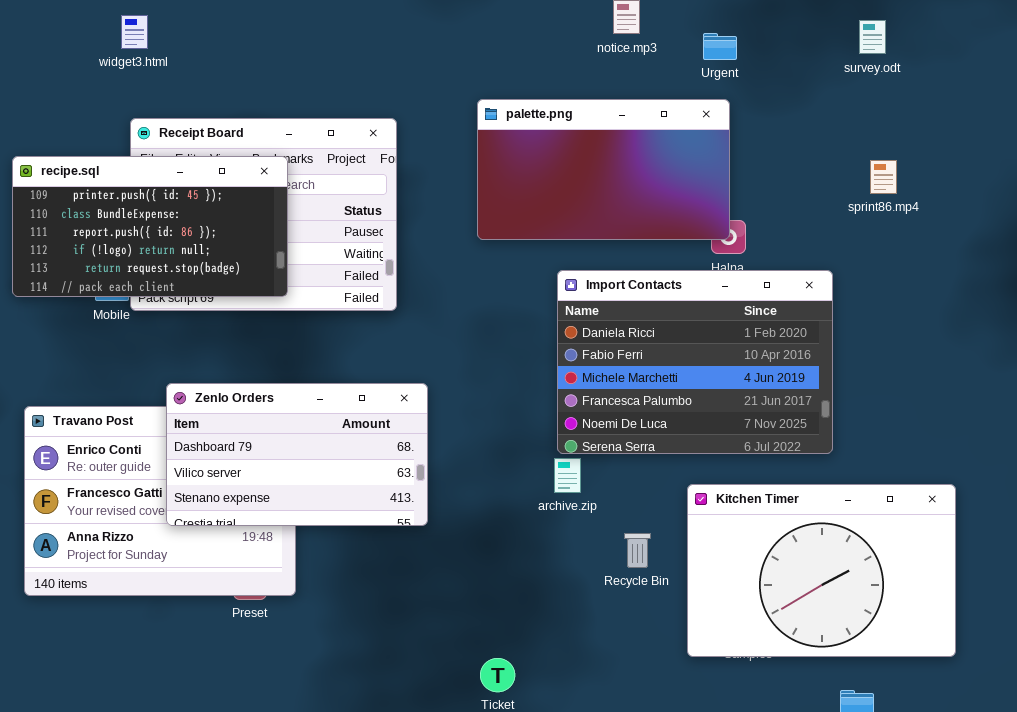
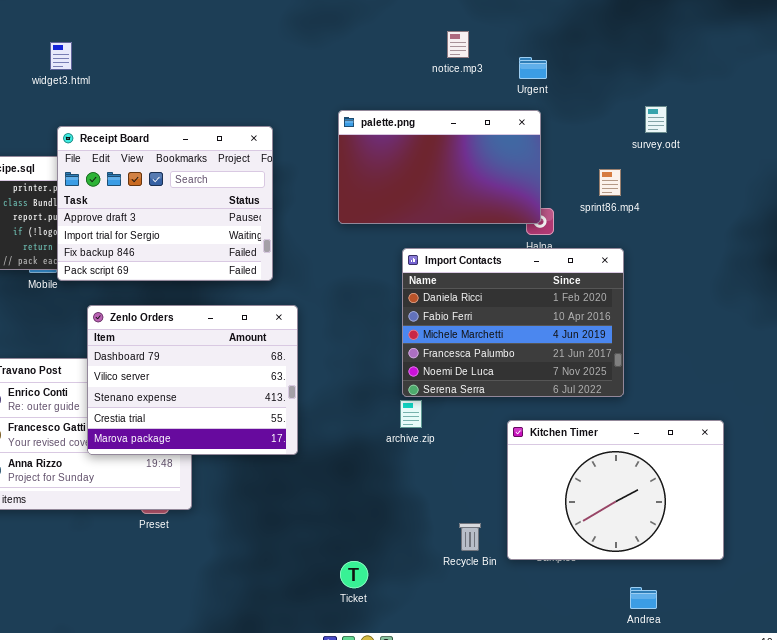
survey.odt: [859,20,886,54] -> [645,106,667,133], moved
Receipt Board: [130,118,397,311] -> [57,126,273,281], raised
sprint86.mp4: [870,160,897,194] -> [599,169,621,196], moved
Zenlo Orders: [166,383,428,526] -> [87,305,298,455], resized
Recycle Bin: [624,533,651,568] -> [459,523,481,551], moved

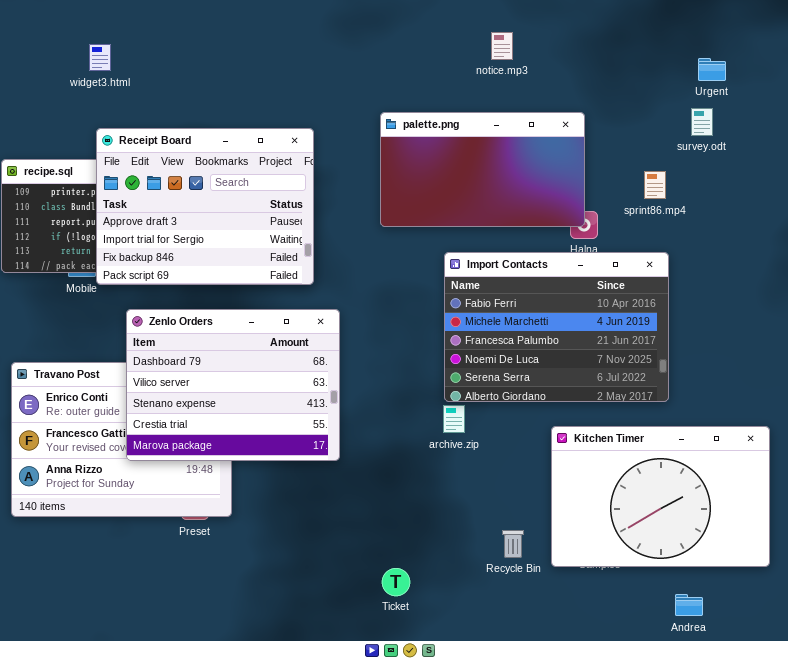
Urgent: [519,57,547,79] -> [698,58,726,81], moved
Import Contacts: [402,248,624,397] -> [444,252,669,402], scrolled down 1 row

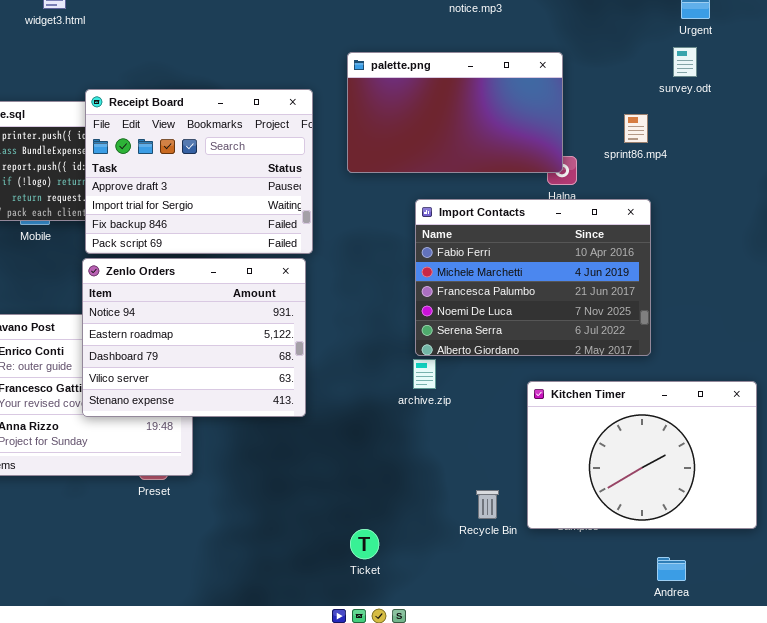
Receipt Board: [96,128,314,285] -> [85,89,313,254], moved
Zenlo Orders: [126,309,340,461] -> [82,258,306,417], scrolled up 2 rows

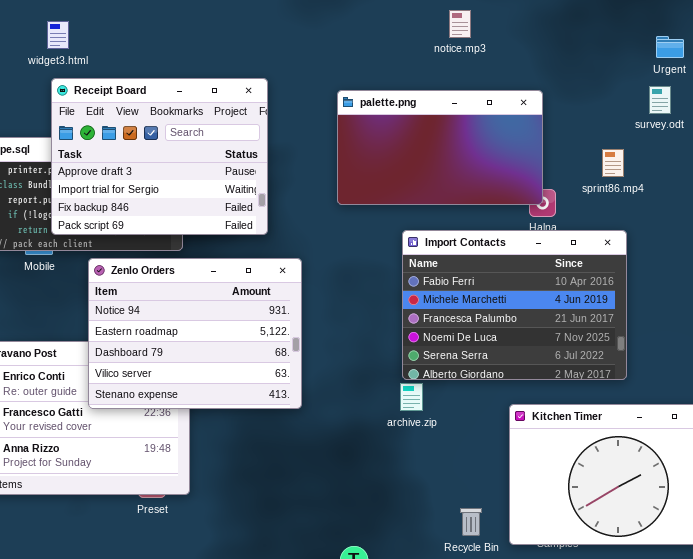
Receipt Board: [85,89,313,254] -> [51,78,268,235], moved
Zenlo Orders: [82,258,306,417] -> [88,258,302,409], moved

